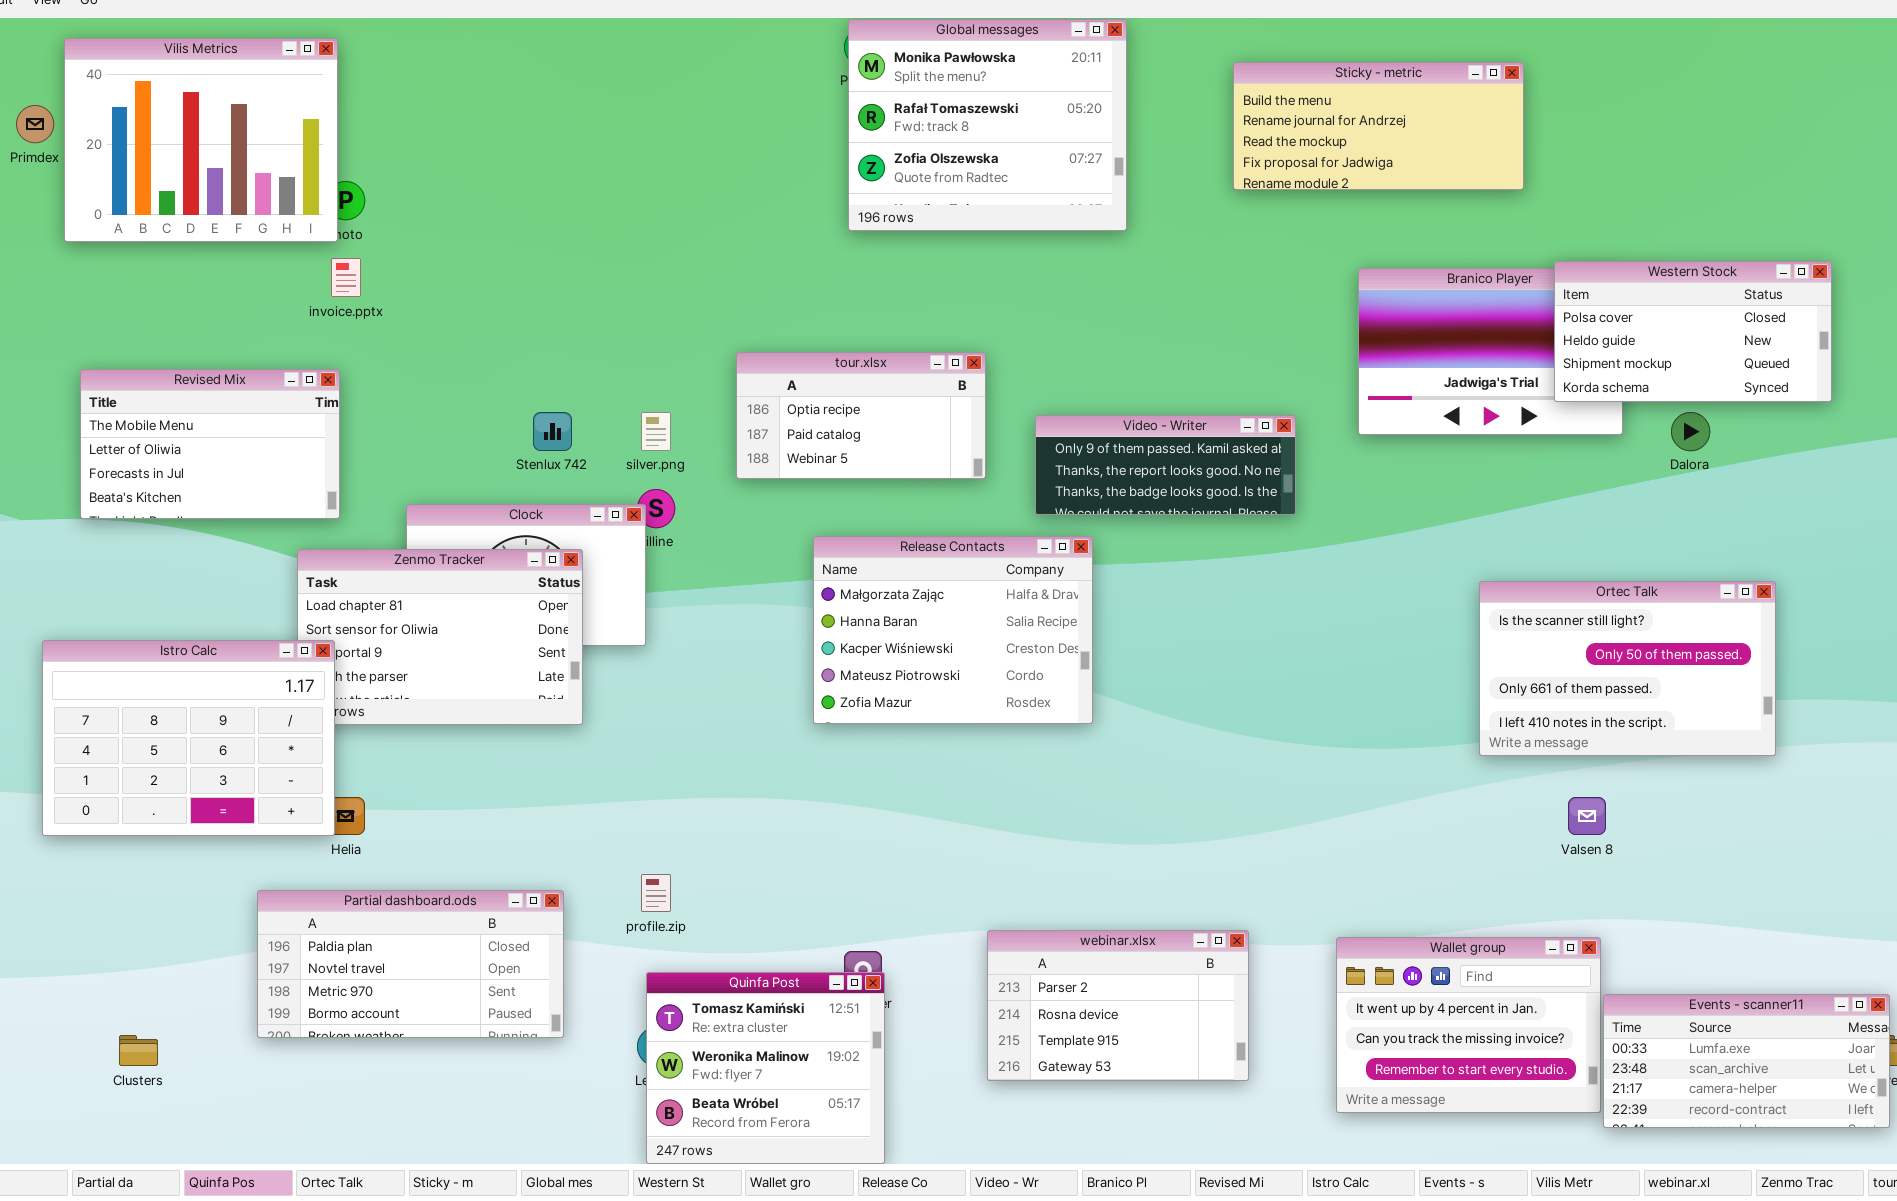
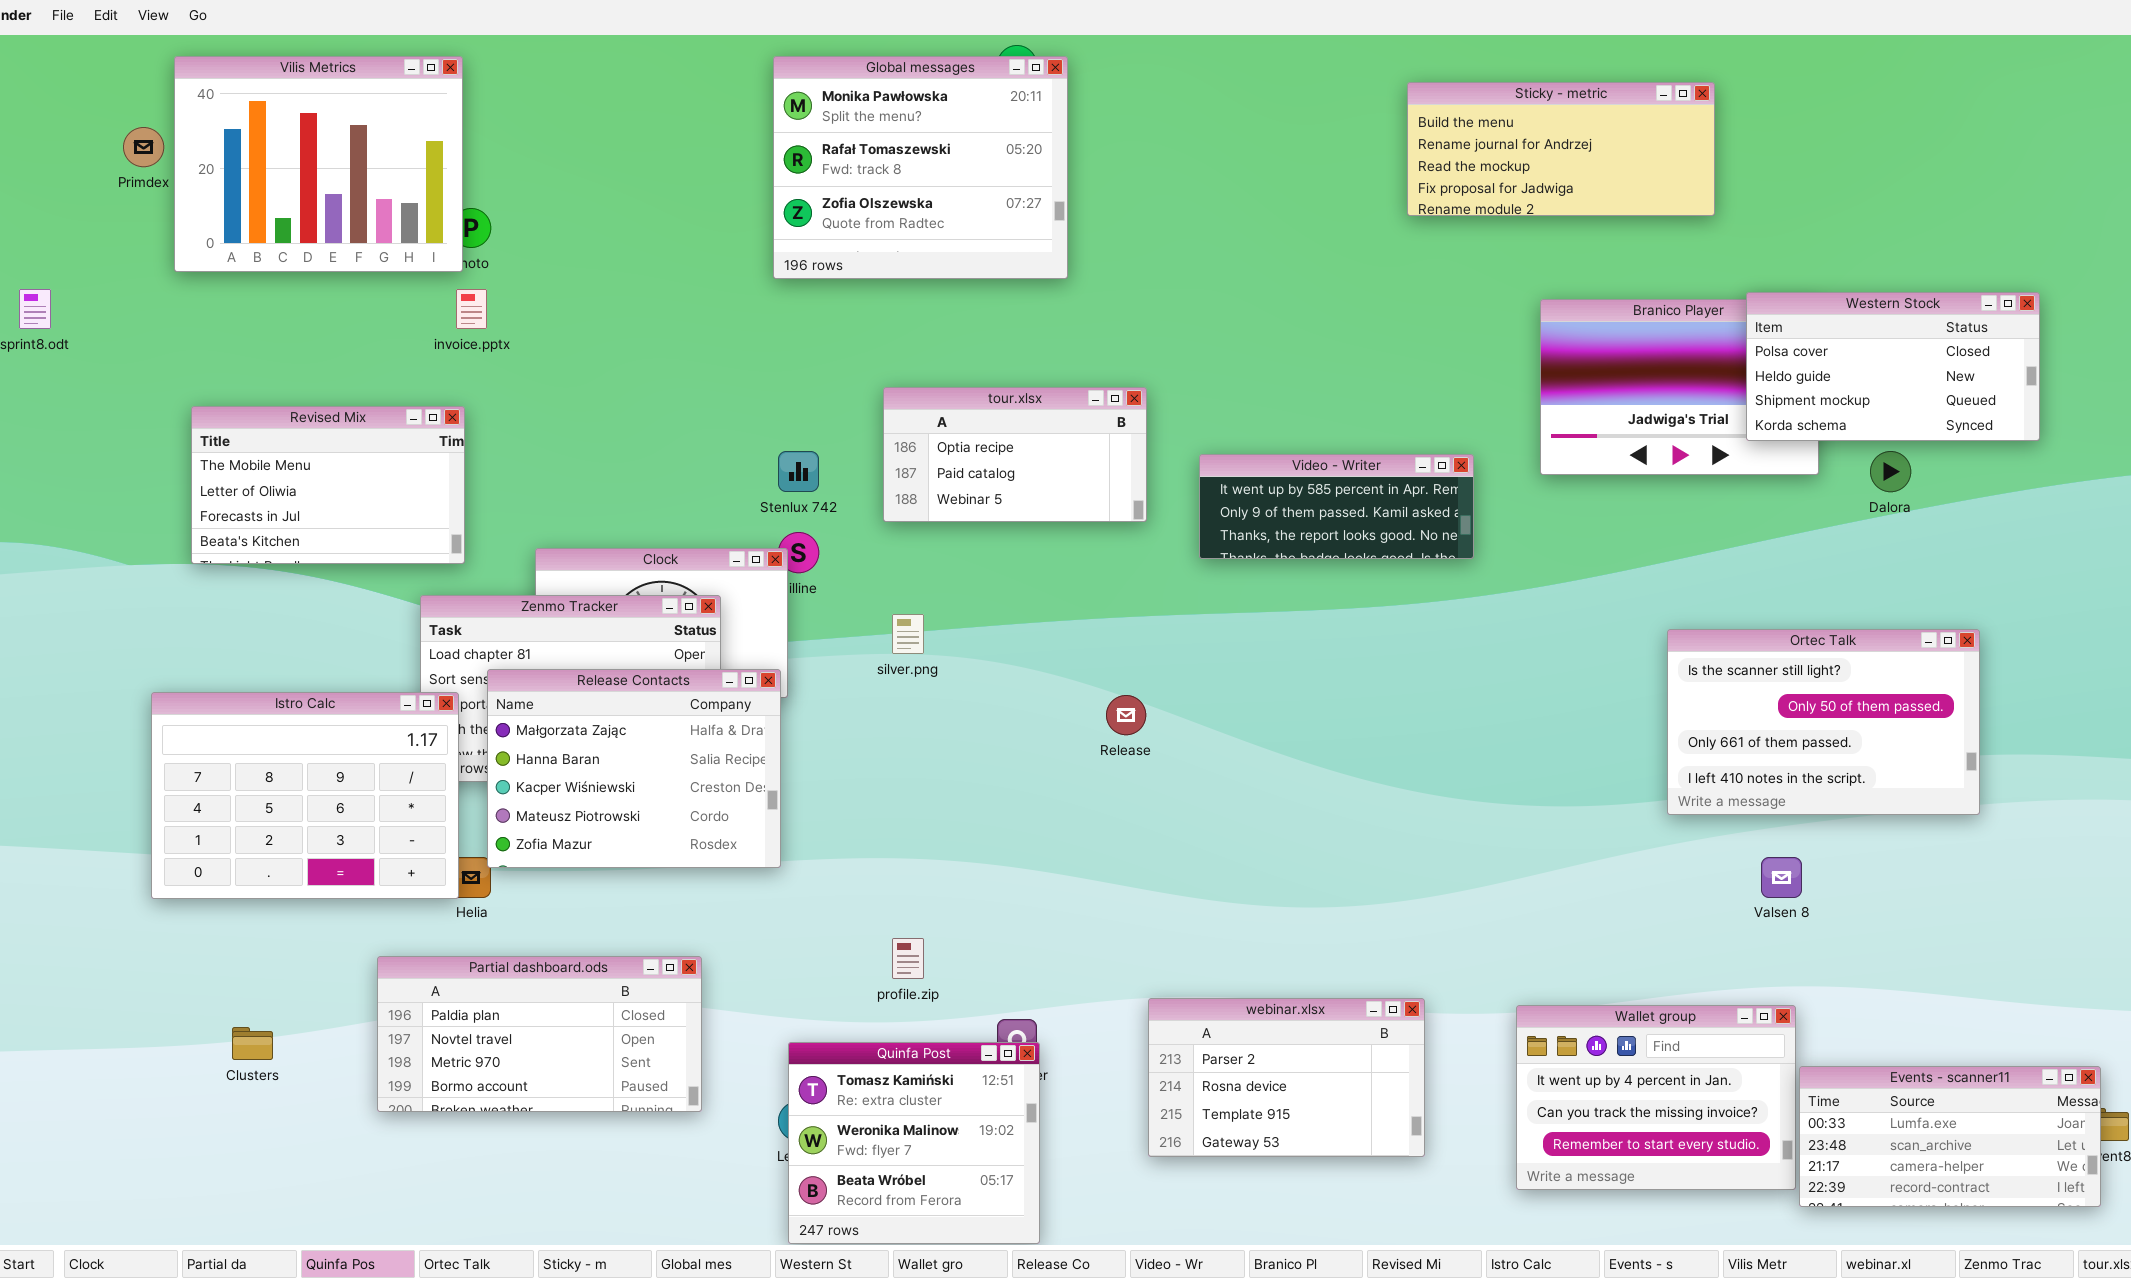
Global messages: [848,19,1127,231] -> [773,56,1068,279], moved
Stenlux 742: [533,412,572,451] -> [778,451,819,492], moved
silver.png: [641,412,671,451] -> [892,614,924,654], moved
Video - Writer: [1035,415,1296,515] -> [1199,454,1474,559], scrolled up 1 row
Release Contacts: [813,536,1093,724] -> [487,669,781,868], moved
profile.zip: [641,874,671,912] -> [892,938,924,979], moved
Clusters: [119,1035,158,1066] -> [232,1027,273,1060], moved

